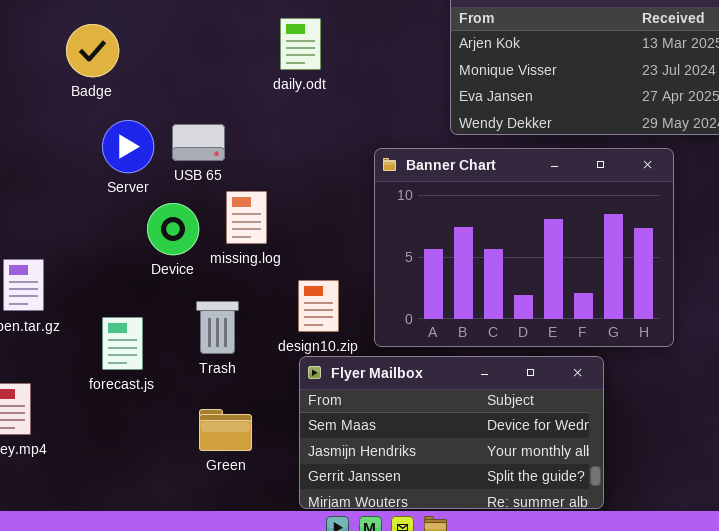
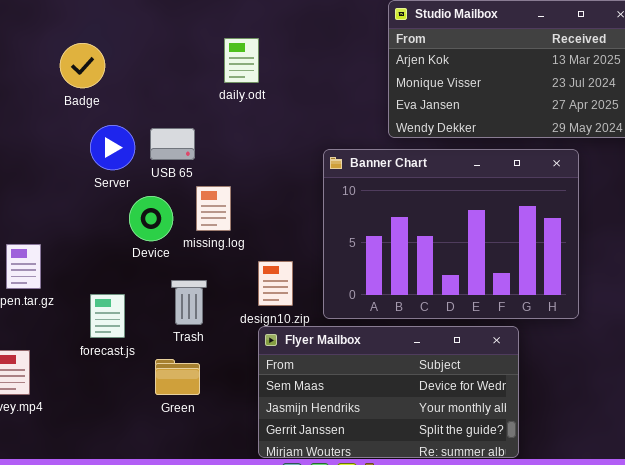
daily.odt: [280,18,321,70] -> [224,38,259,83], moved
Green: [199,409,252,451] -> [155,359,200,395], moved

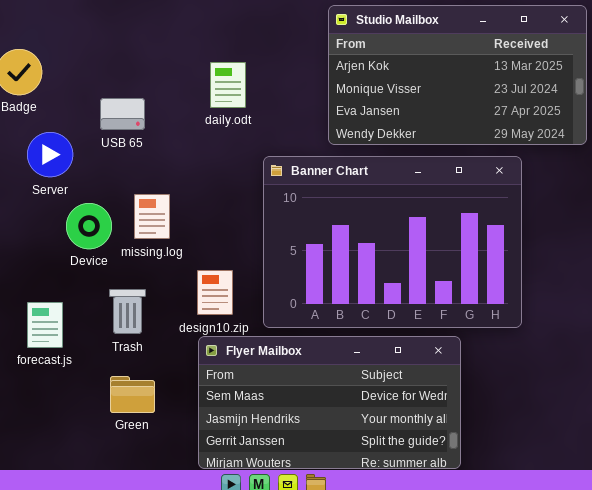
daily.odt: [224,38,259,83] -> [210,62,246,108], moved
USB 65: [150,128,195,160] -> [100,98,145,130], moved
Green: [155,359,200,395] -> [110,376,155,413], moved

